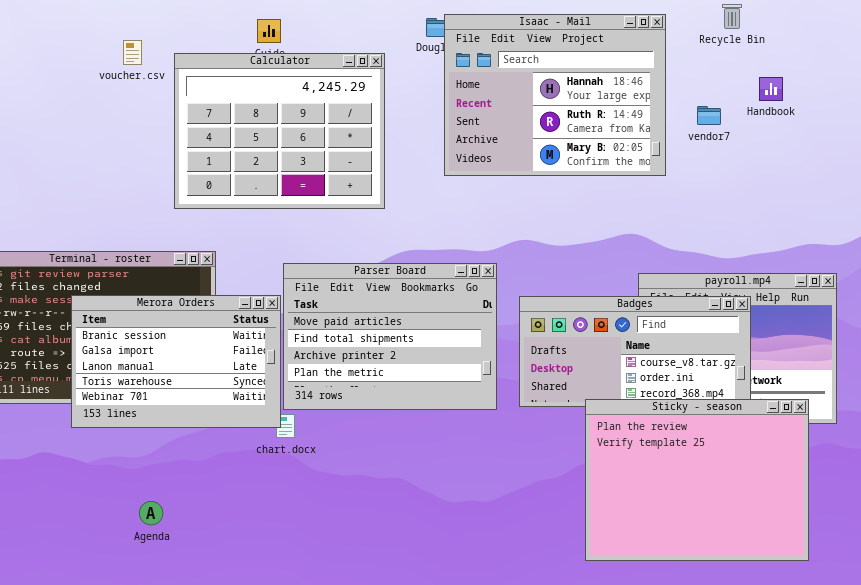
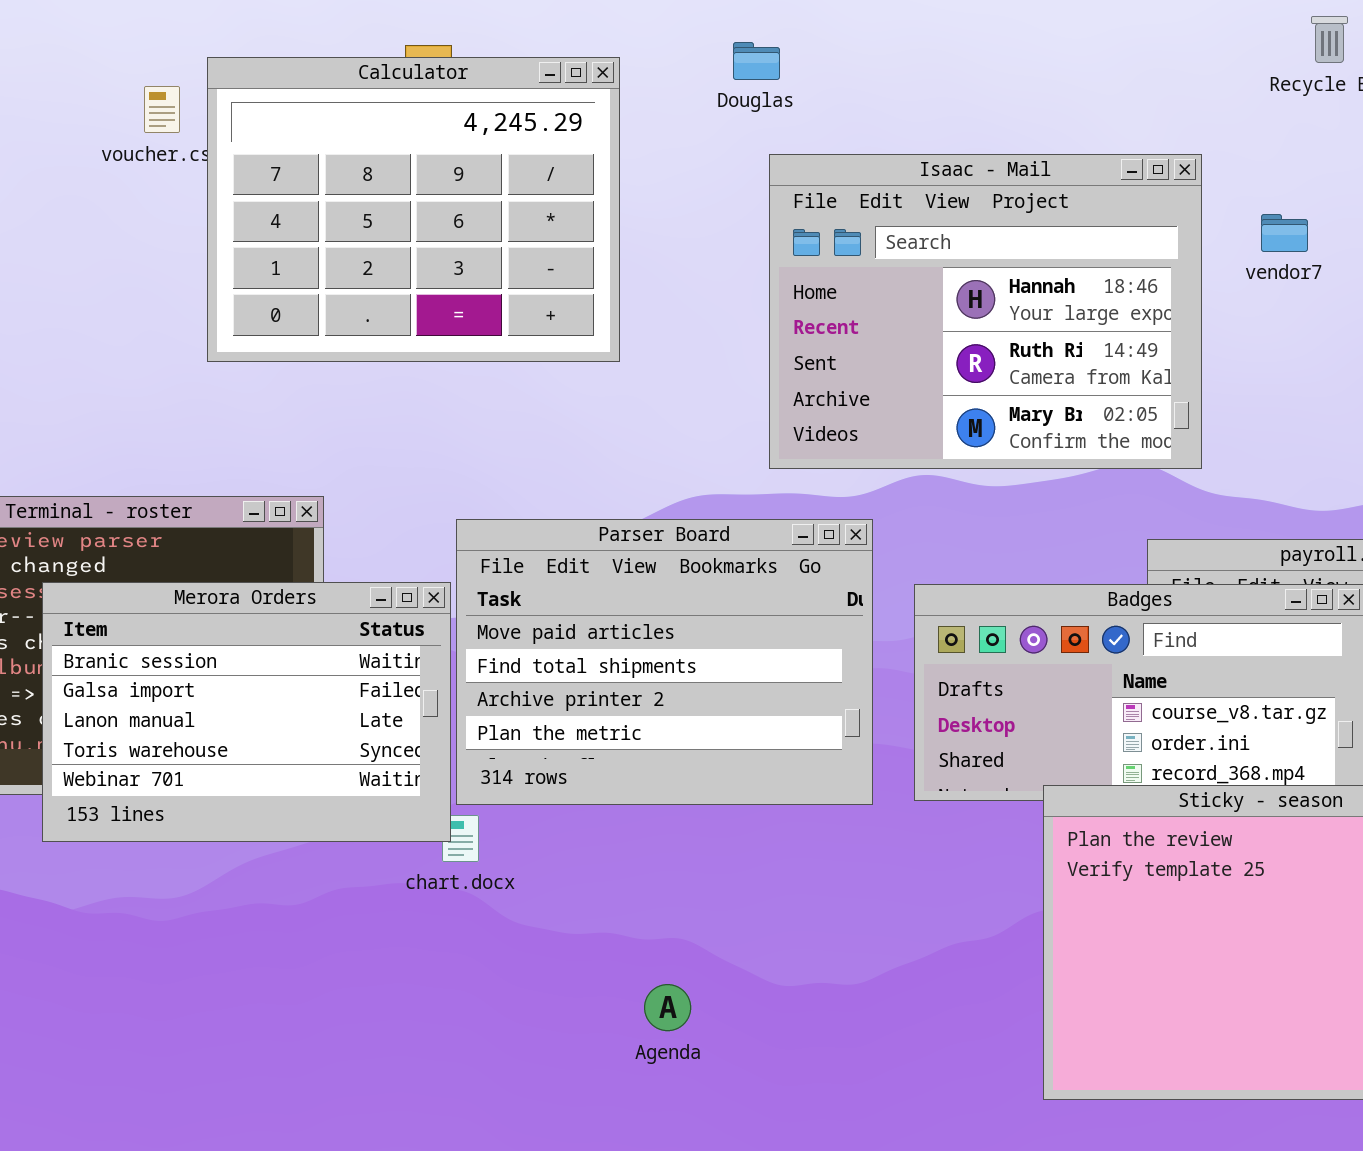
Isaac - Mail: [444,14,666,176] -> [769,154,1202,469], moved
Calculator: [174,53,385,209] -> [207,57,620,362], moved
Agenda: [139,501,163,525] -> [644,984,691,1031], moved

